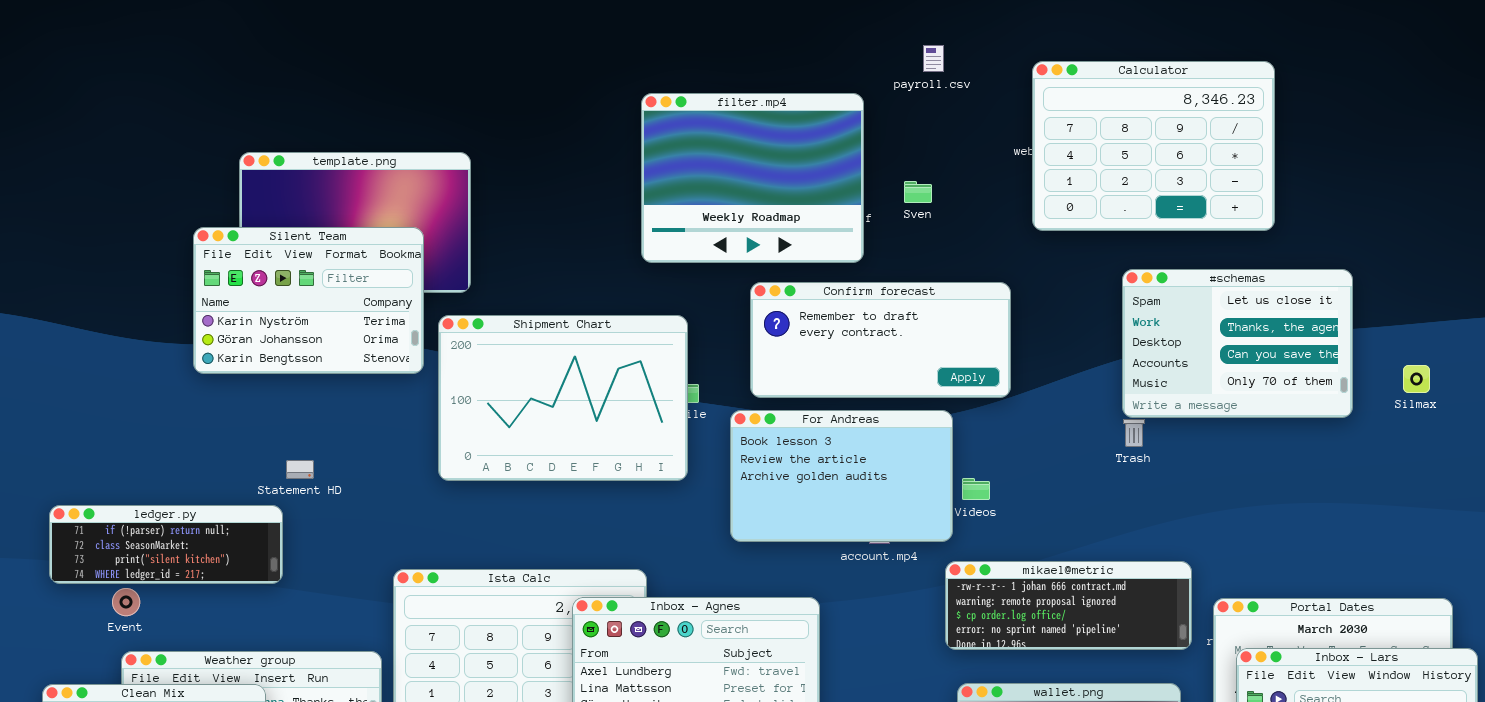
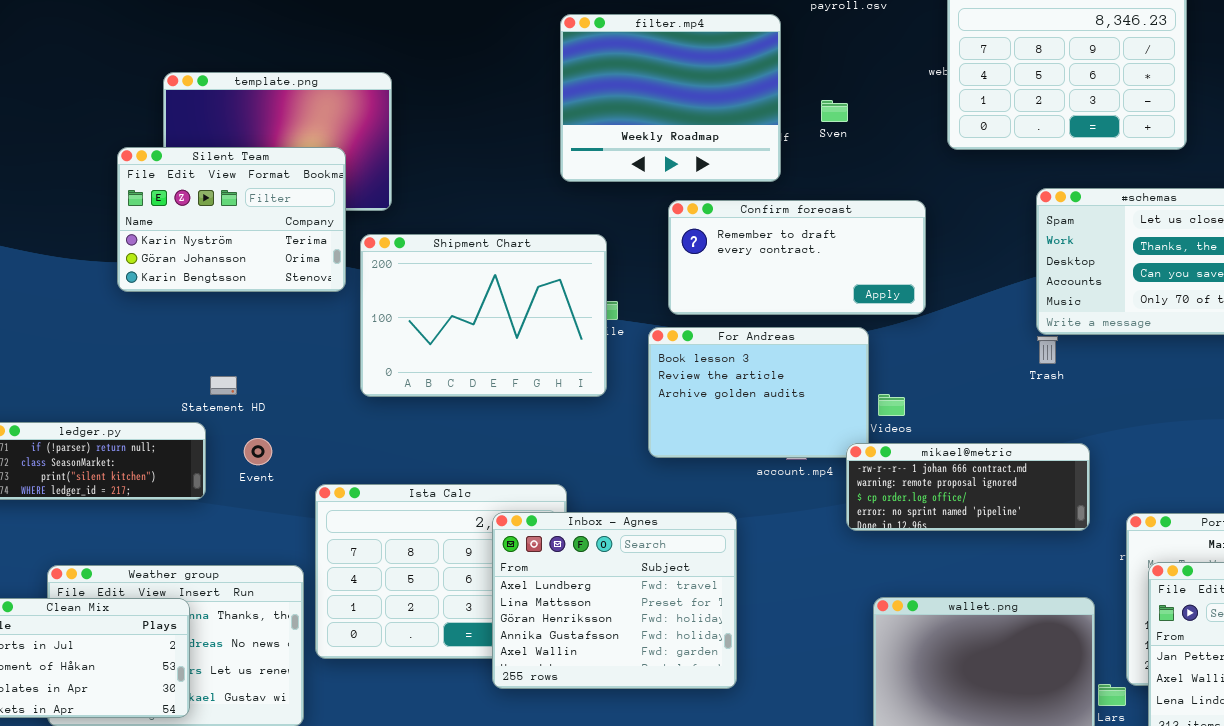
mikael@metric: [945,561,1192,650] -> [846,443,1090,531], moved
Event: [112,588,140,616] -> [244,438,272,465], moved

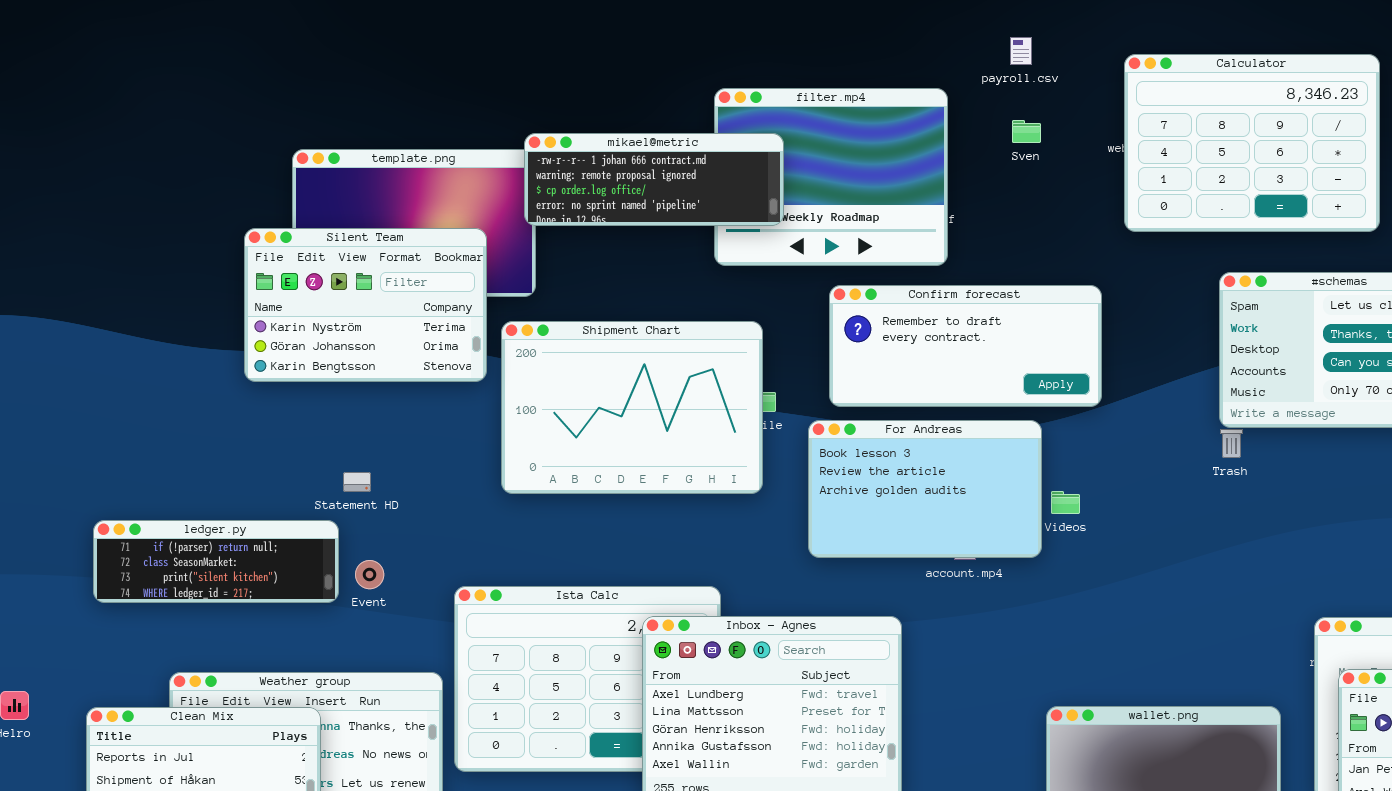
Sven: [821,100,848,122] -> [1012,120,1041,143], moved
Event: [244,438,272,465] -> [355,560,384,589], moved
mikael@metric: [846,443,1090,531] -> [524,133,784,226], moved

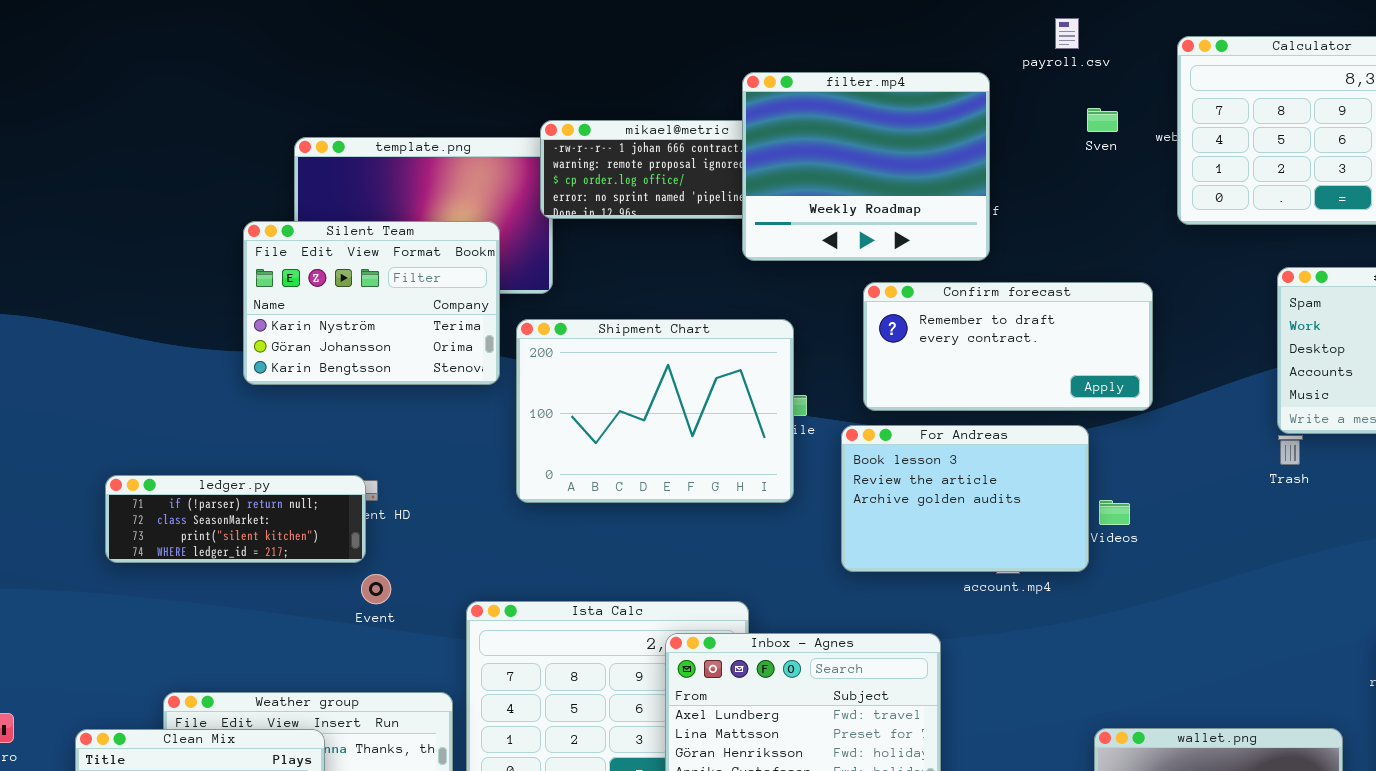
filter.mp4: [714,88,948,266] -> [742,72,990,261], raised
Sven: [1012,120,1041,143] -> [1087,108,1118,132], moved
ledger.py: [93,520,339,603] -> [105,475,366,563], moved

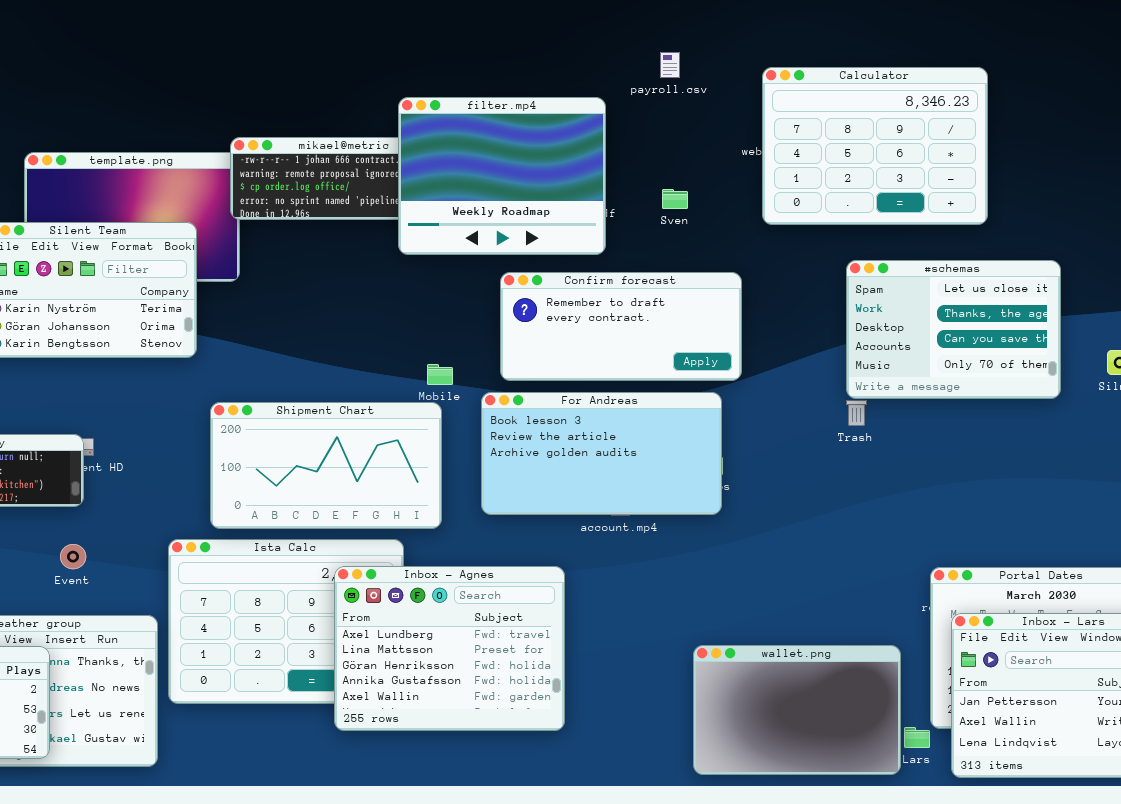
Sven: [1087,108,1118,132] -> [662,189,688,209], moved
Shipment Chart: [516,319,794,503] -> [210,402,442,529], moved, resized
For Andreas: [841,425,1089,572] -> [481,392,722,515], resized
Event: [361,574,391,604] -> [60,544,86,569], moved

